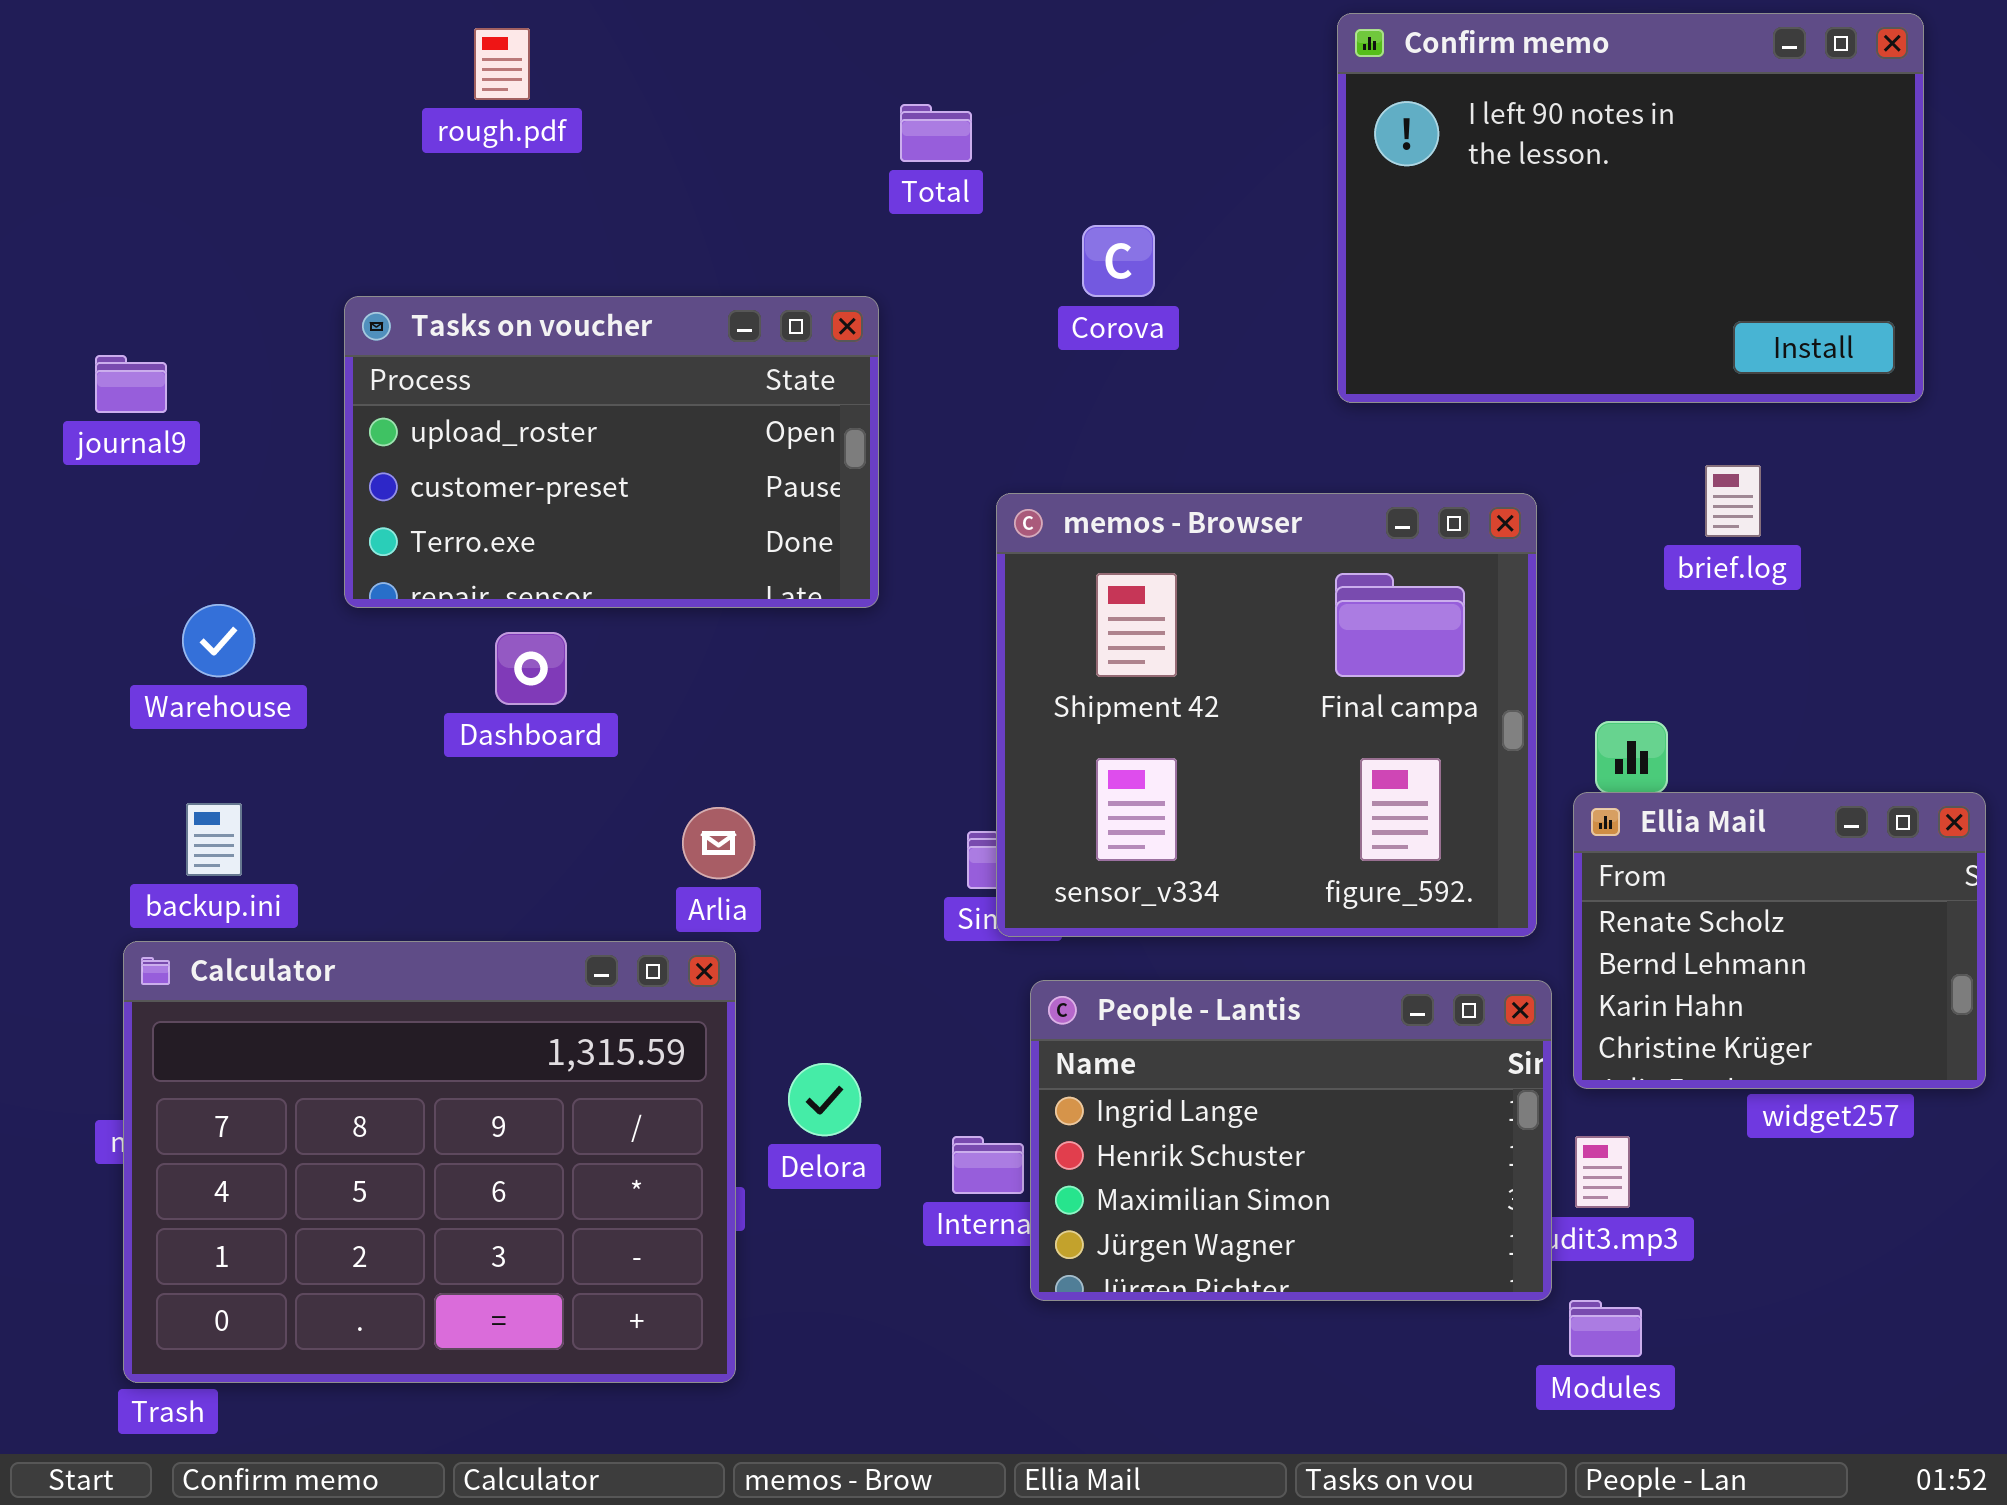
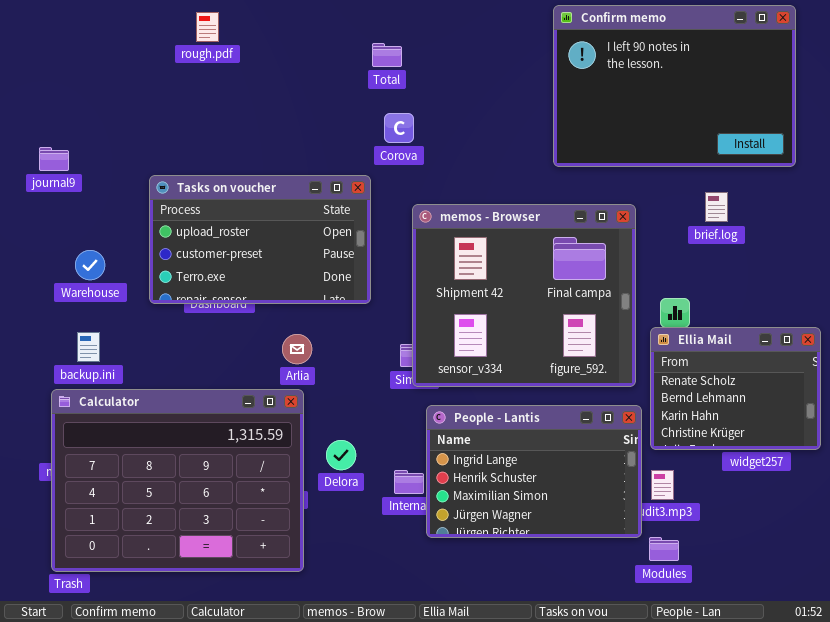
Corova: [1082,225,1155,297] -> [384,113,414,143], moved
Tasks on voucher: [344,296,879,608] -> [149,175,371,304], moved

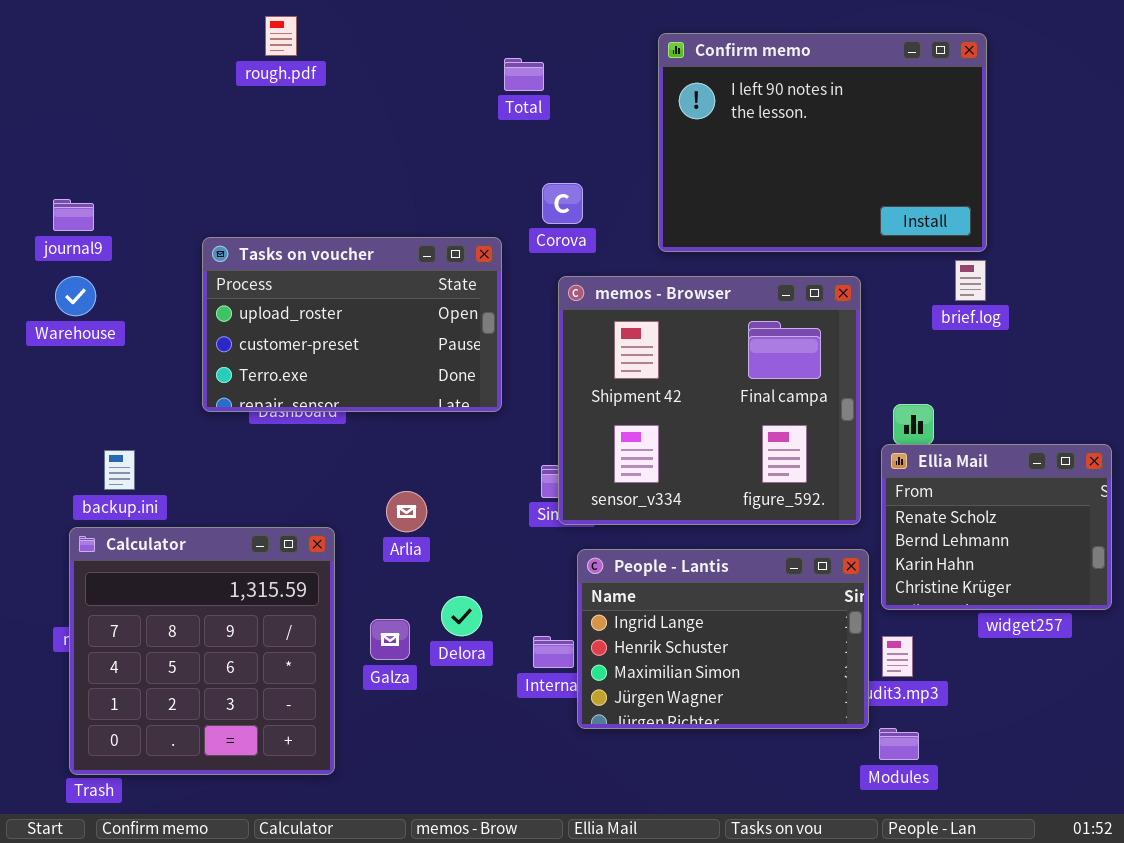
Confirm memo: [553,5,796,167] -> [658,33,987,252], moved
Corova: [384,113,414,143] -> [542,183,583,224], moved
Warehouse: [75,250,105,280] -> [55,276,96,316], moved
Arlia: [282,334,312,364] -> [386,491,427,532], moved
Calculator: [51,389,304,572] -> [69,527,335,775], resized

